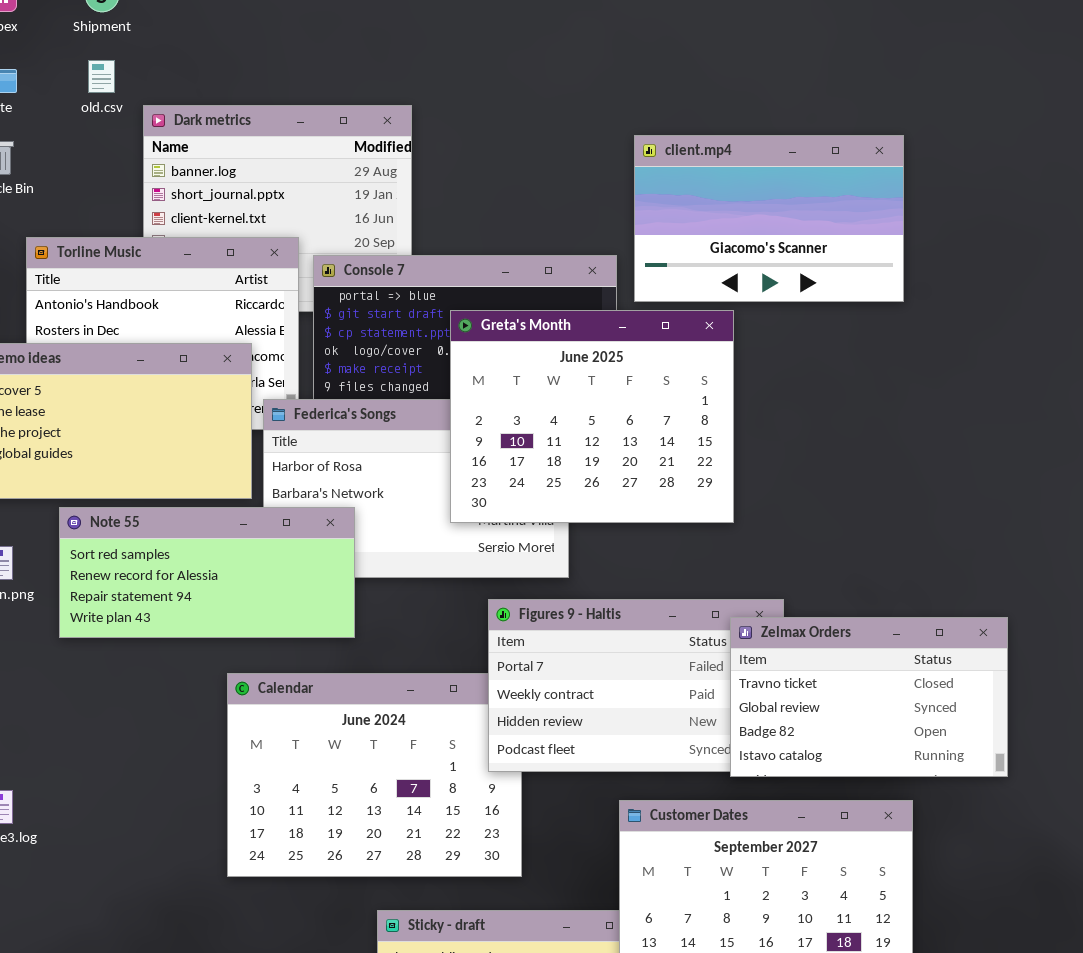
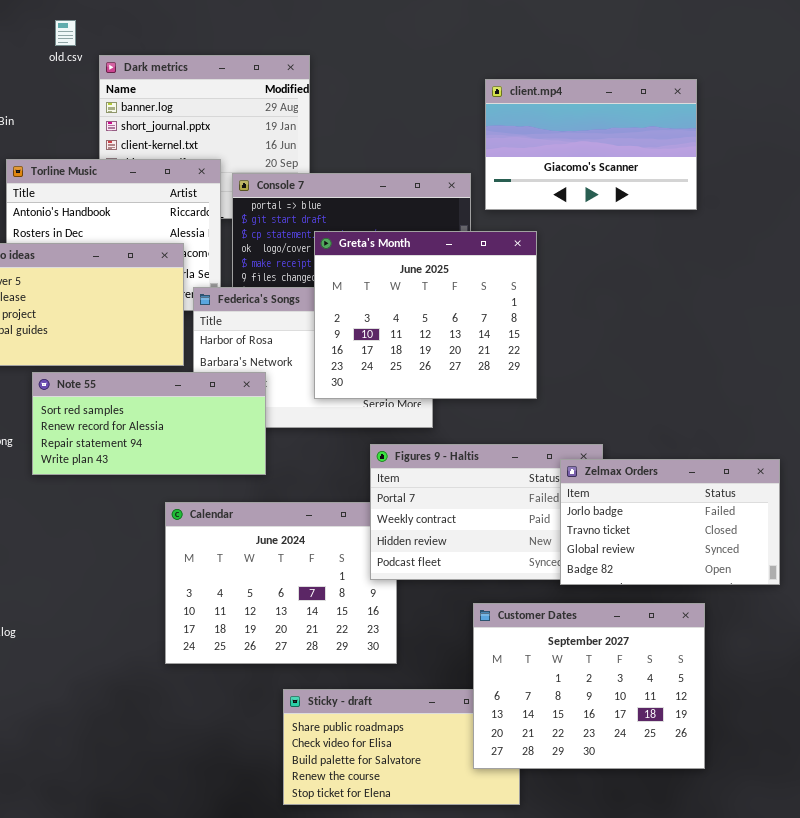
Greta's Month: [450,310,734,523] -> [314,231,537,399], moved
Zelmax Orders: [730,617,1008,777] -> [560,459,780,585], scrolled up 1 row

